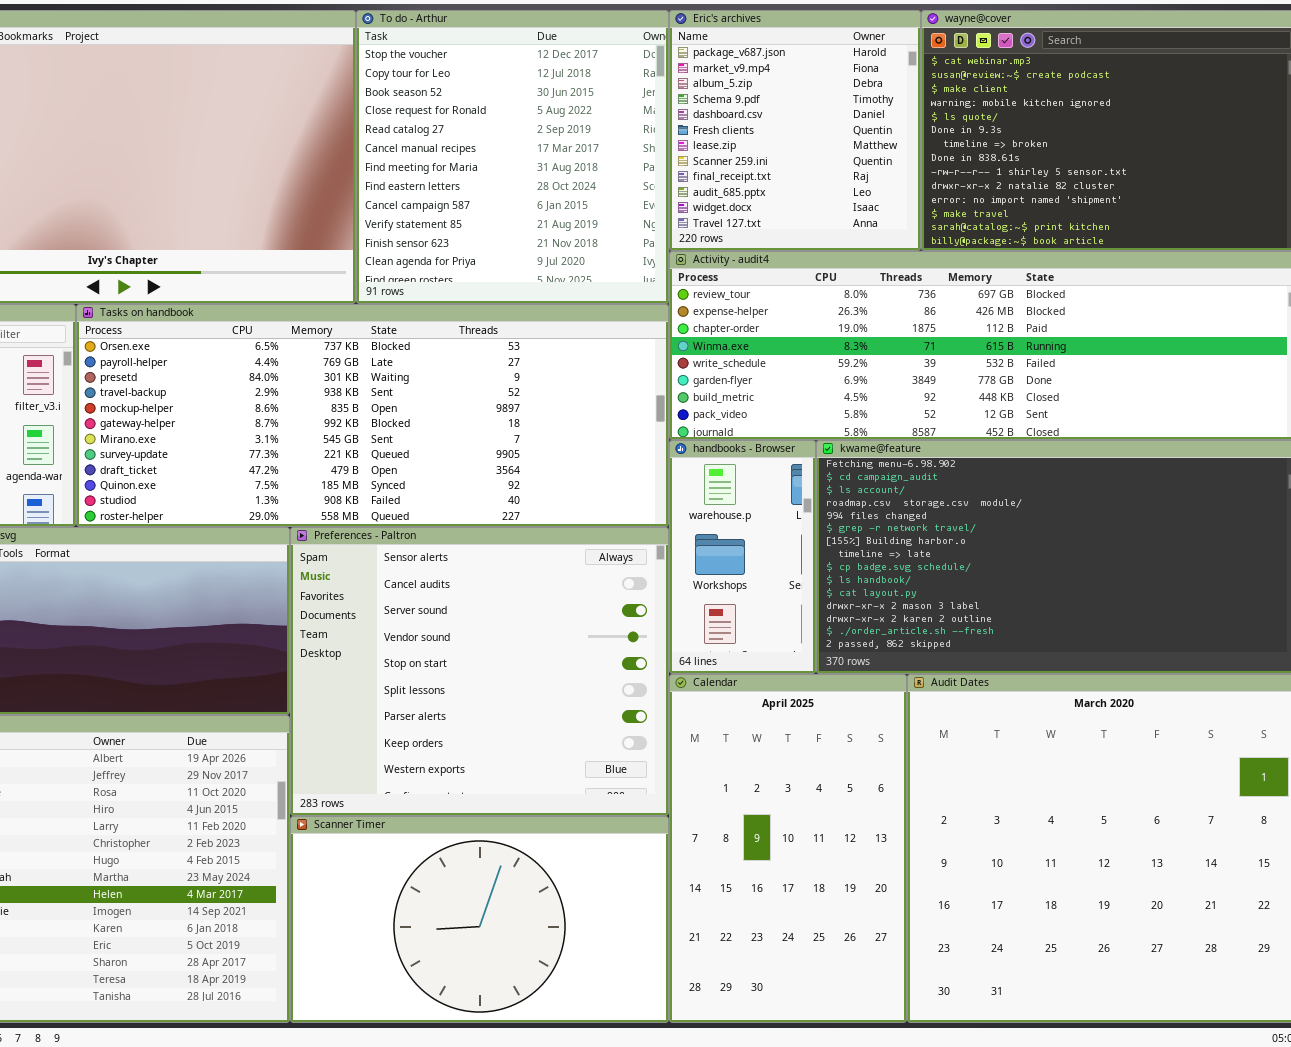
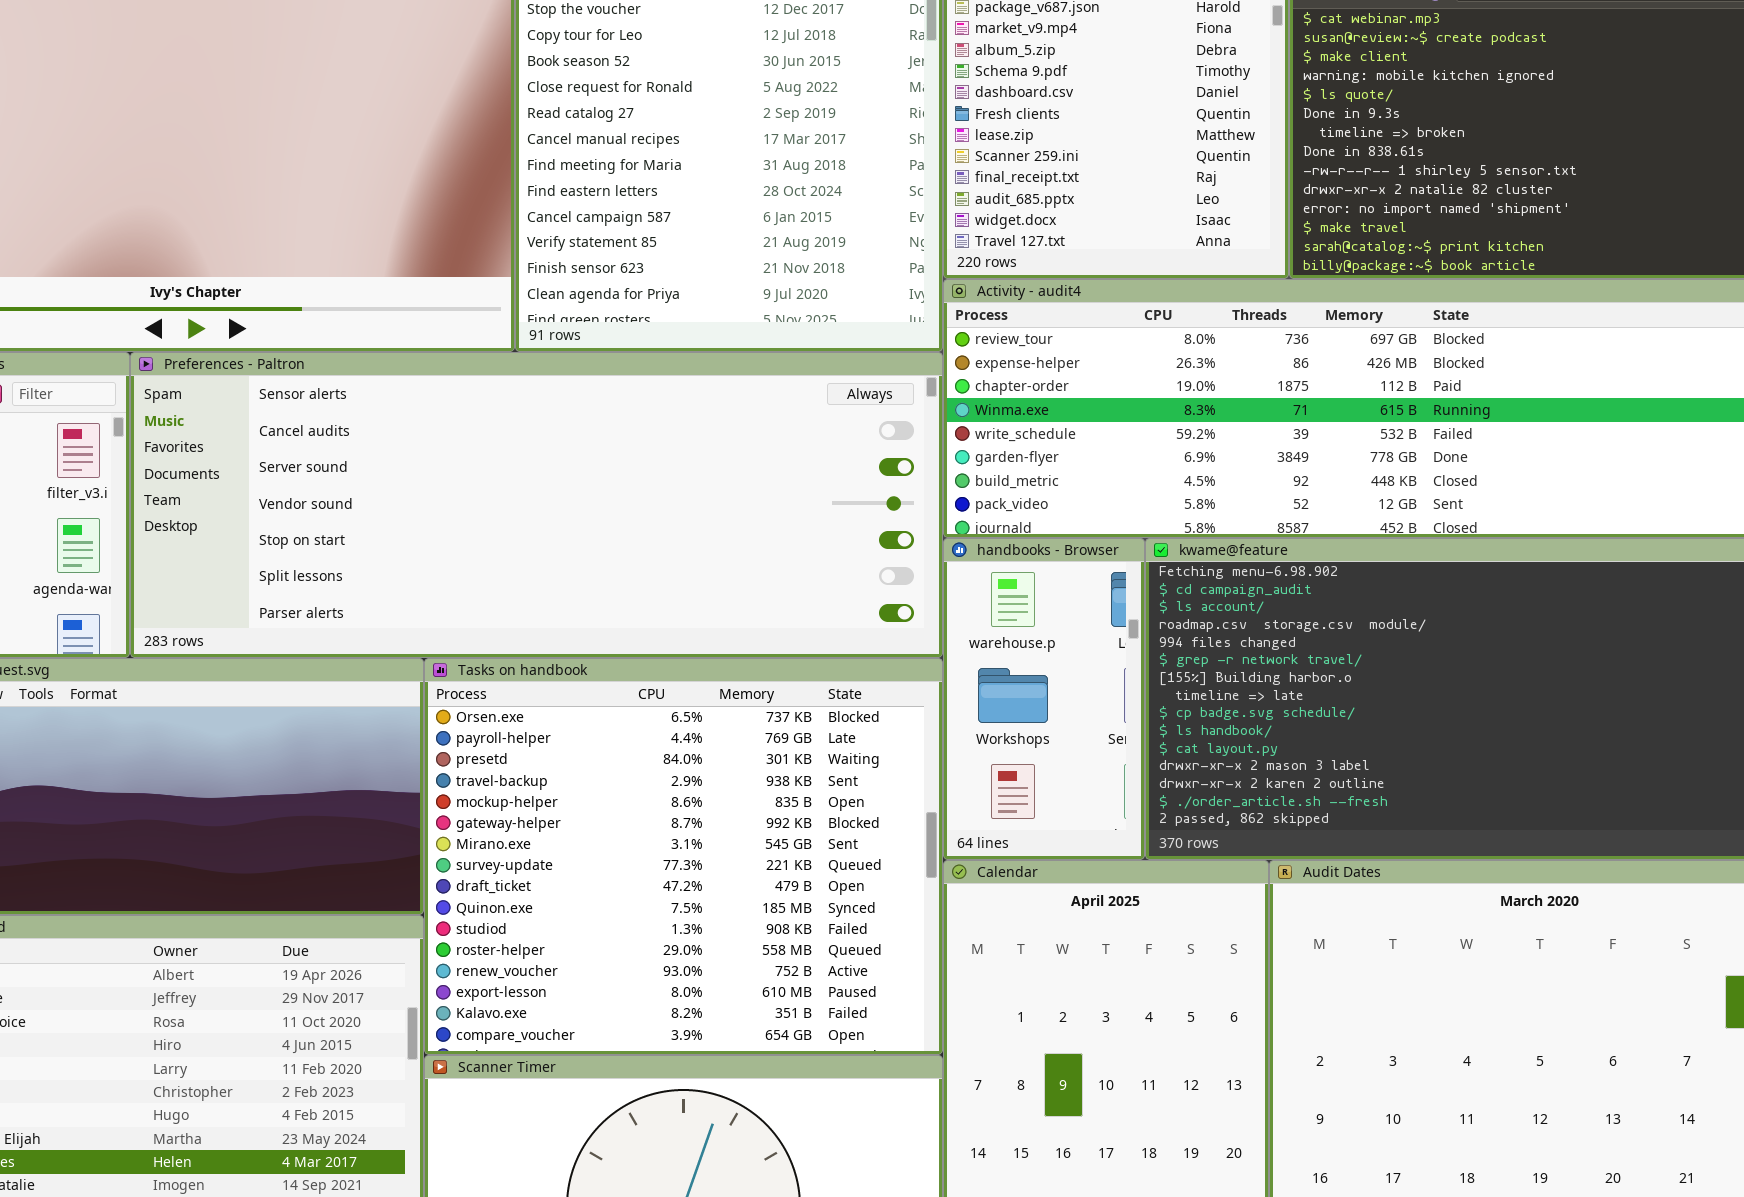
Tasks on handbook: [76,304,669,527] -> [424,658,943,1055], moved, resized
Preferences - Paltron: [290,527,669,816] -> [130,352,943,658], moved, resized

